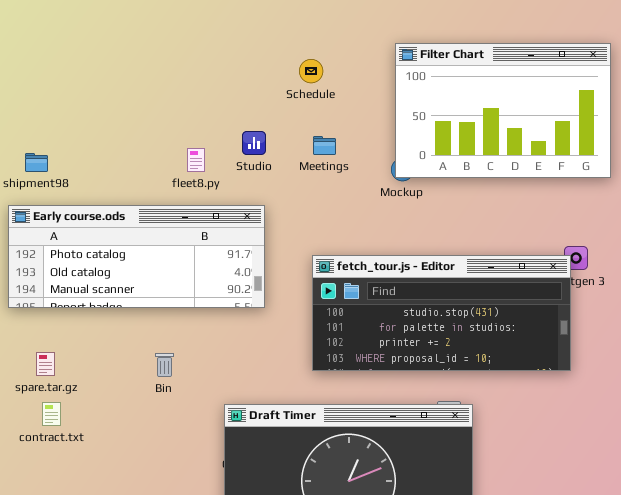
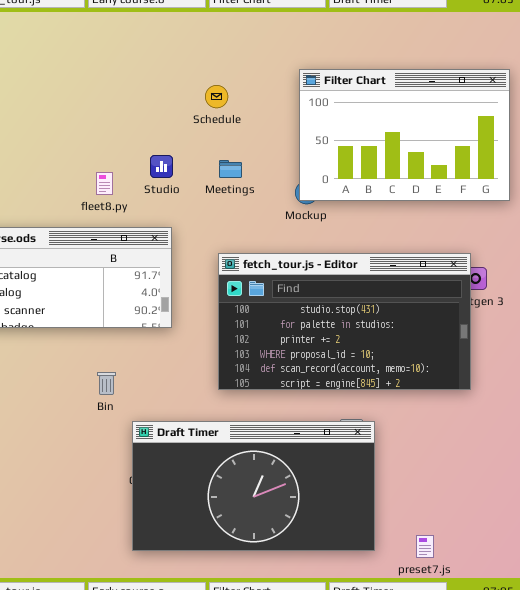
fetch_tour.js - Editor: [312,255,571,371] -> [218,253,471,390], resized
Bin: [155,353,174,377] -> [97,372,116,395], moved

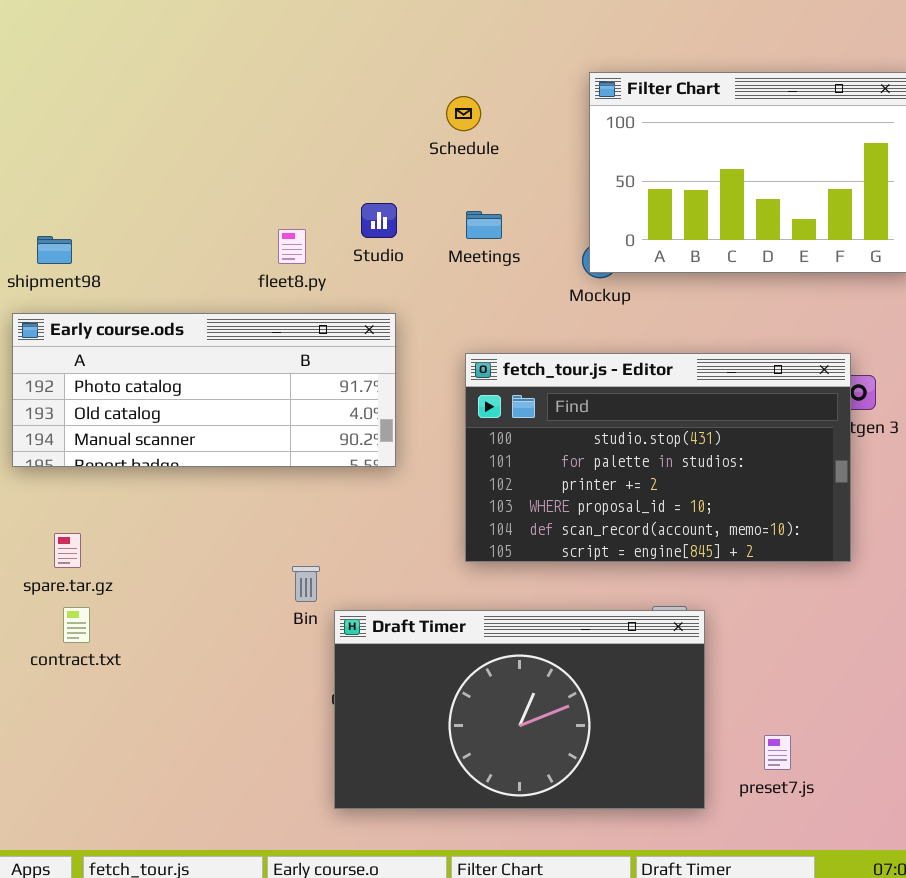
Bin: [97,372,116,395] -> [292,566,320,602], moved
preset7.js: [416,535,434,558] -> [764,735,791,770], moved

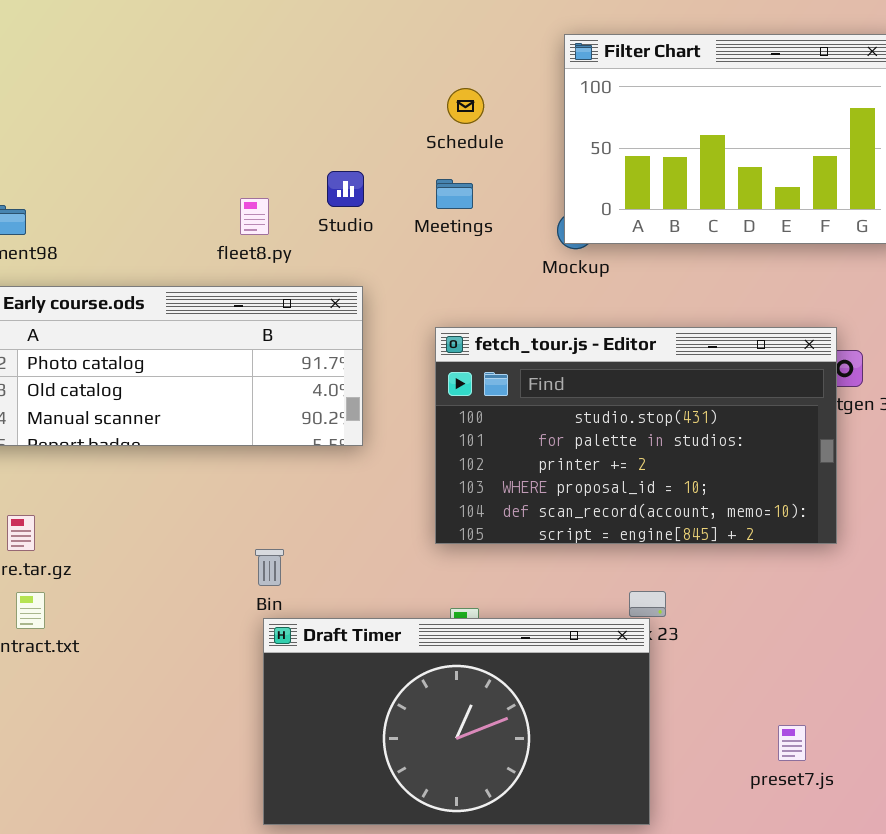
Schedule: [446,96,481,131] -> [447,88,484,124], moved
Draft Timer: [334,610,705,809] -> [263,618,650,825], moved
preset7.js: [764,735,791,770] -> [778,725,806,761], moved

